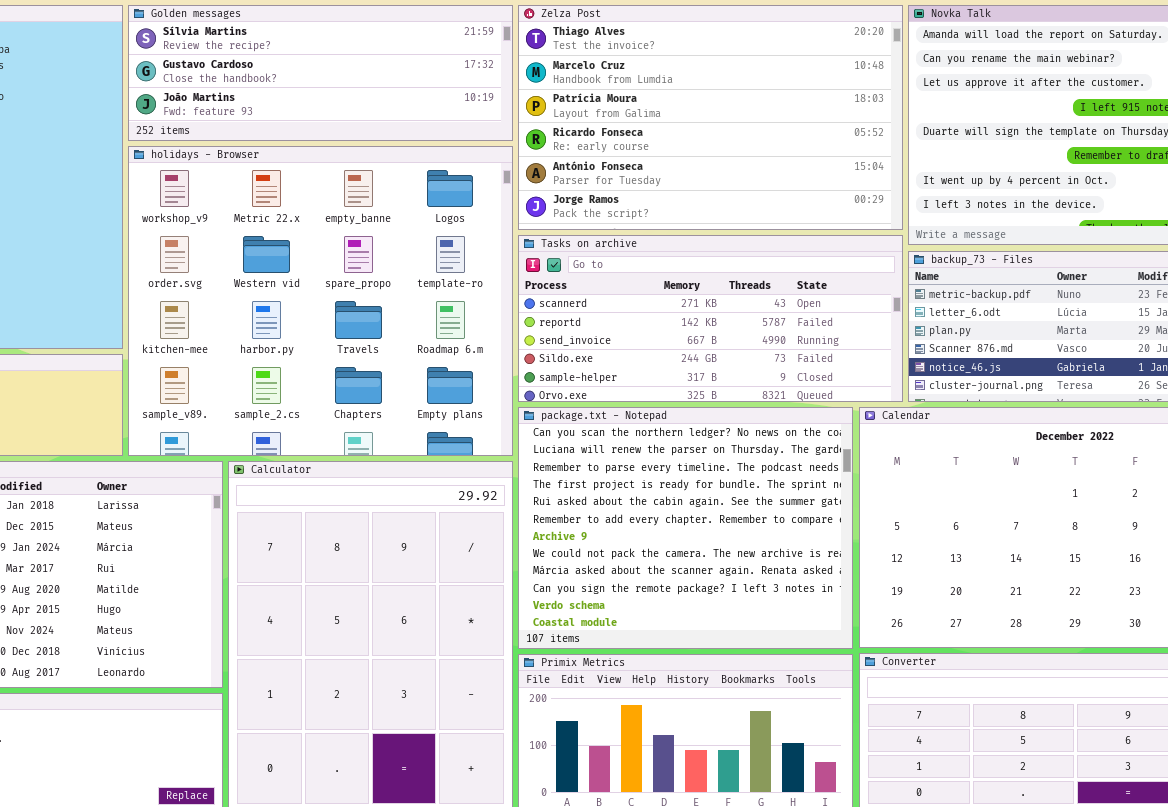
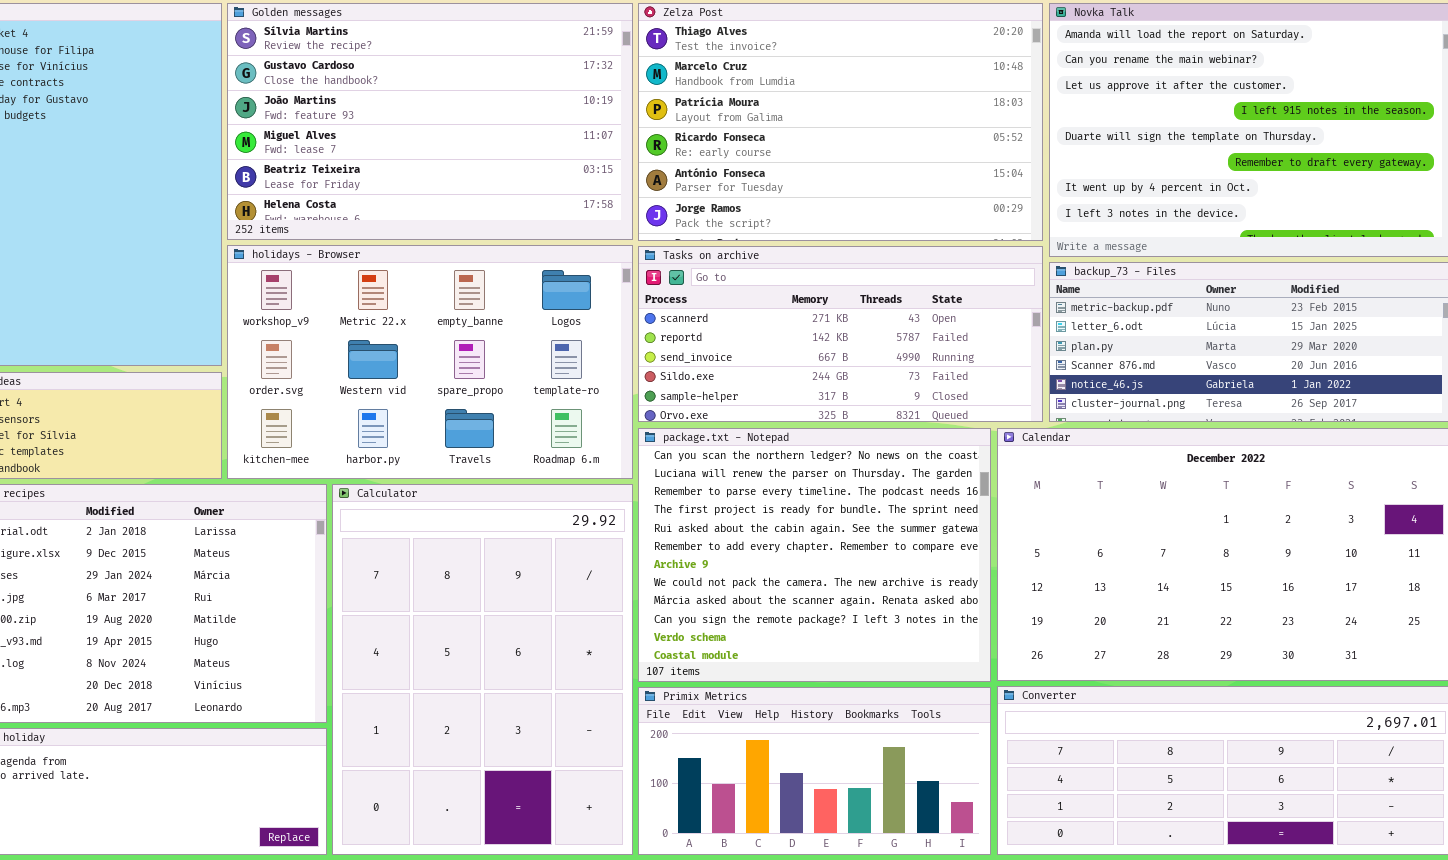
Golden messages: [128,5,513,141] -> [227,3,633,240], resized
holidays - Browser: [128,146,513,456] -> [227,245,633,479], resized

